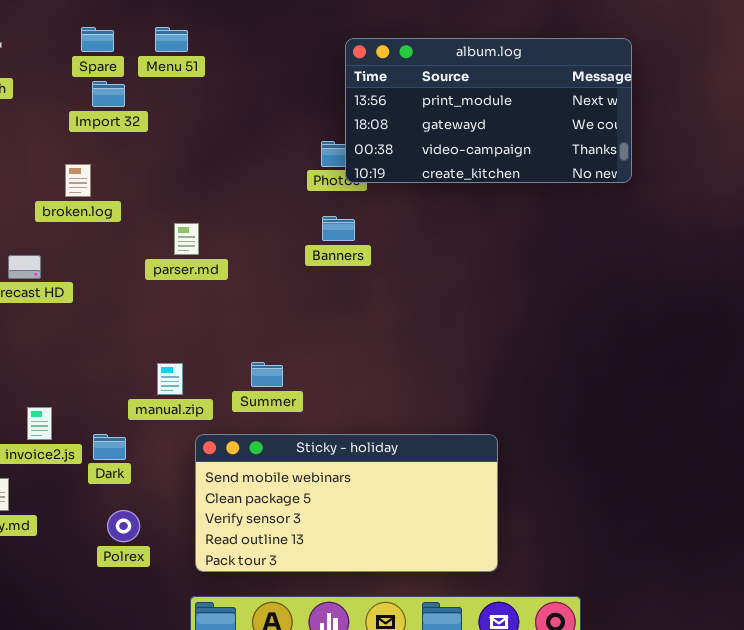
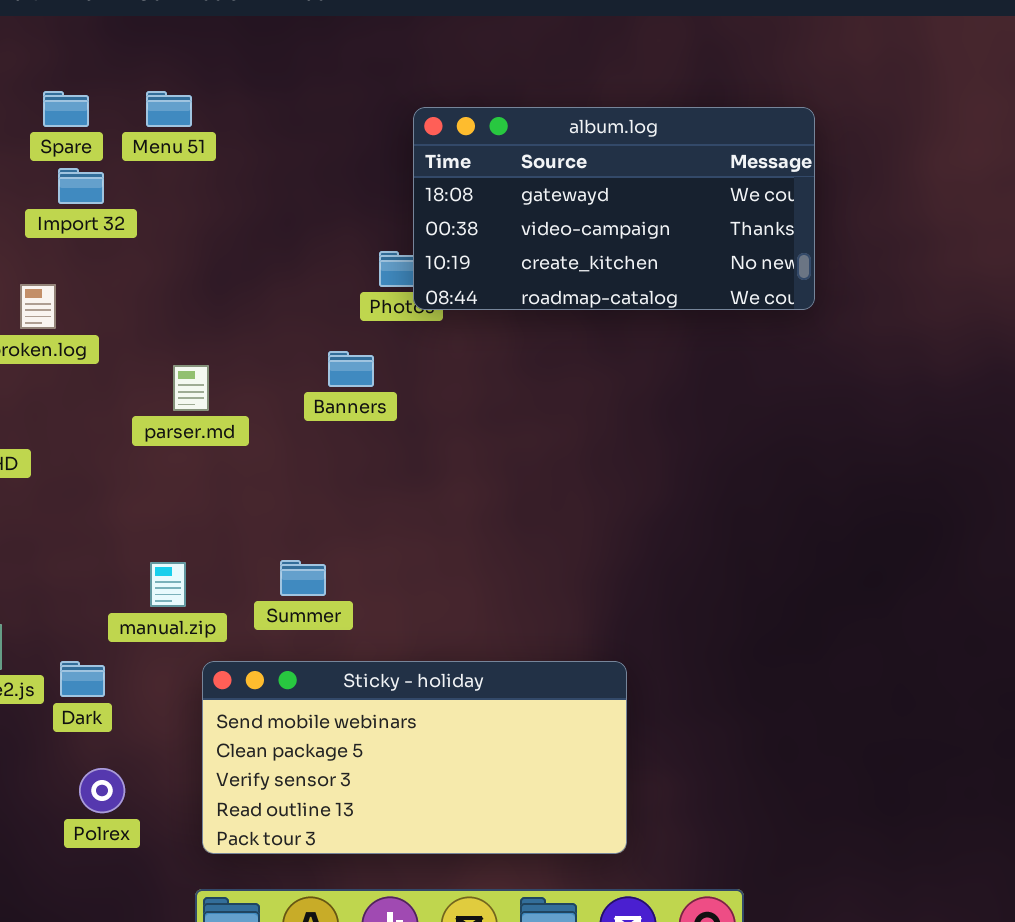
album.log: [345,38,632,183] -> [413,107,815,310], scrolled down 1 row
Banners: [322,216,355,241] -> [328,351,374,387], moved

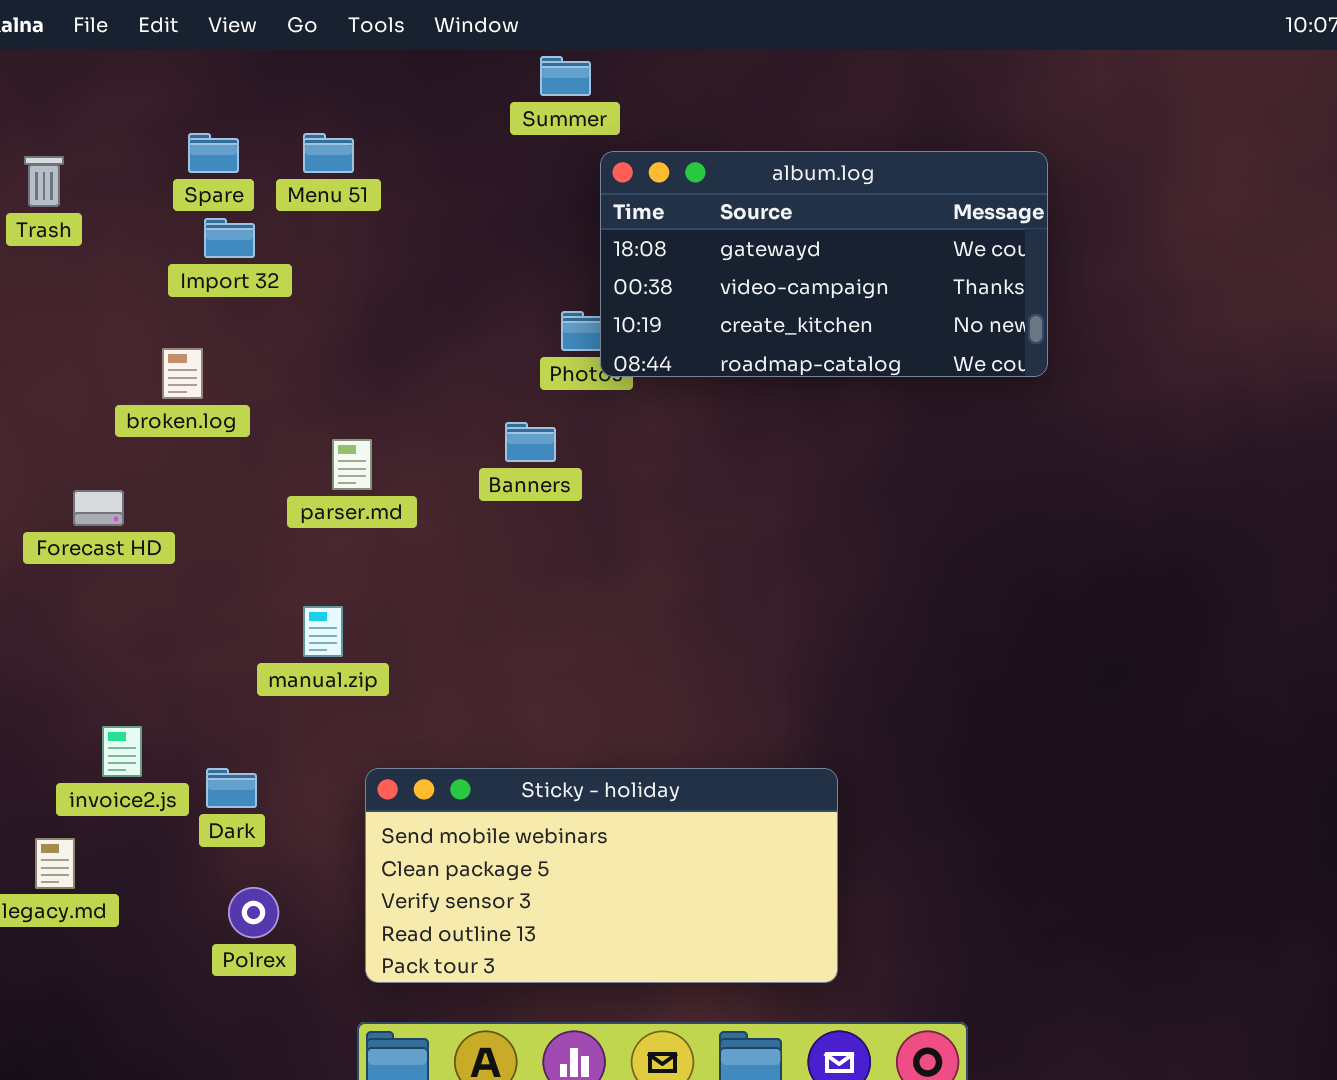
Summer: [280,560,326,596] -> [540,56,591,96], moved
manual.zip: [150,562,186,607] -> [303,606,343,657], moved

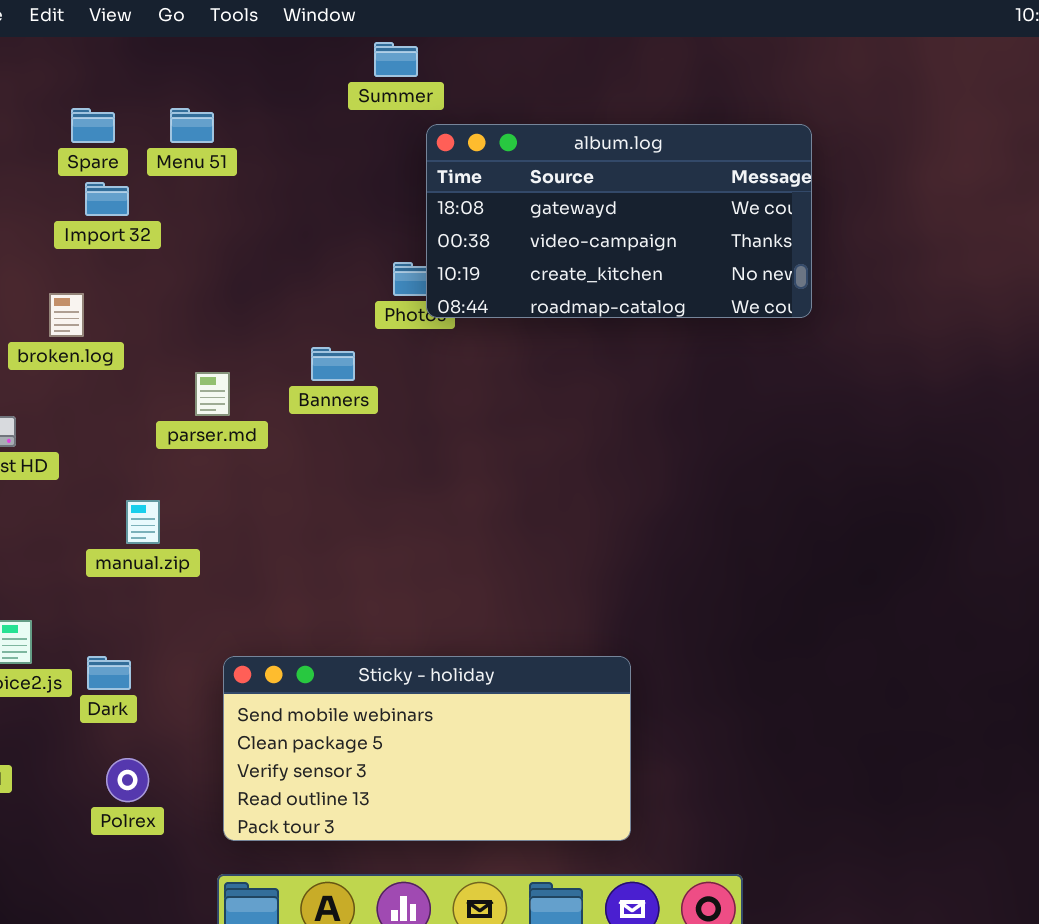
Banners: [505,422,556,462] -> [311,347,355,381], moved
manual.zip: [303,606,343,657] -> [126,500,160,544], moved

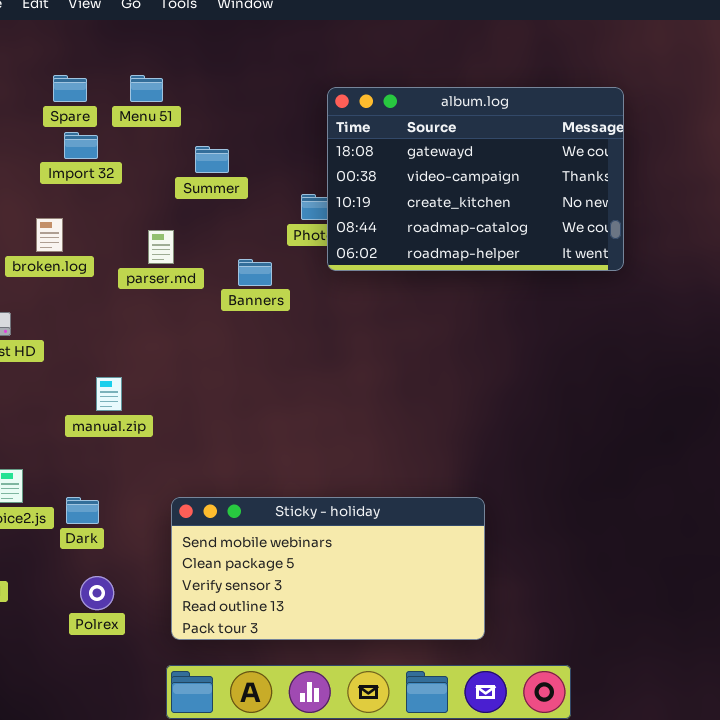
Summer: [374,42,418,77] -> [195,146,229,173], moved
album.log: [426,124,812,318] -> [327,87,624,271], resized
parser.md: [195,372,230,416] -> [148,230,174,264], moved

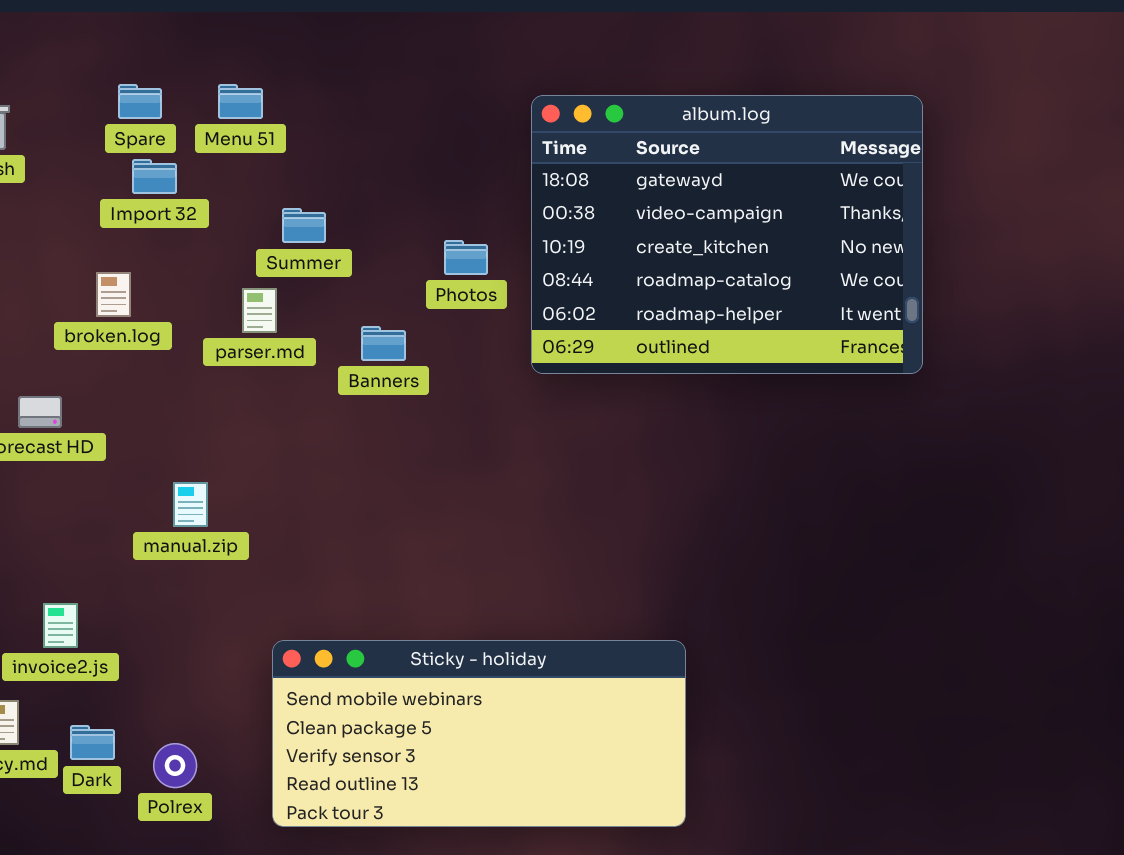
album.log: [327,87,624,271] -> [531,95,923,374], moved, resized
Summer: [195,146,229,173] -> [282,208,326,243], moved
Dark: [66,497,99,524] -> [70,725,115,760], moved

